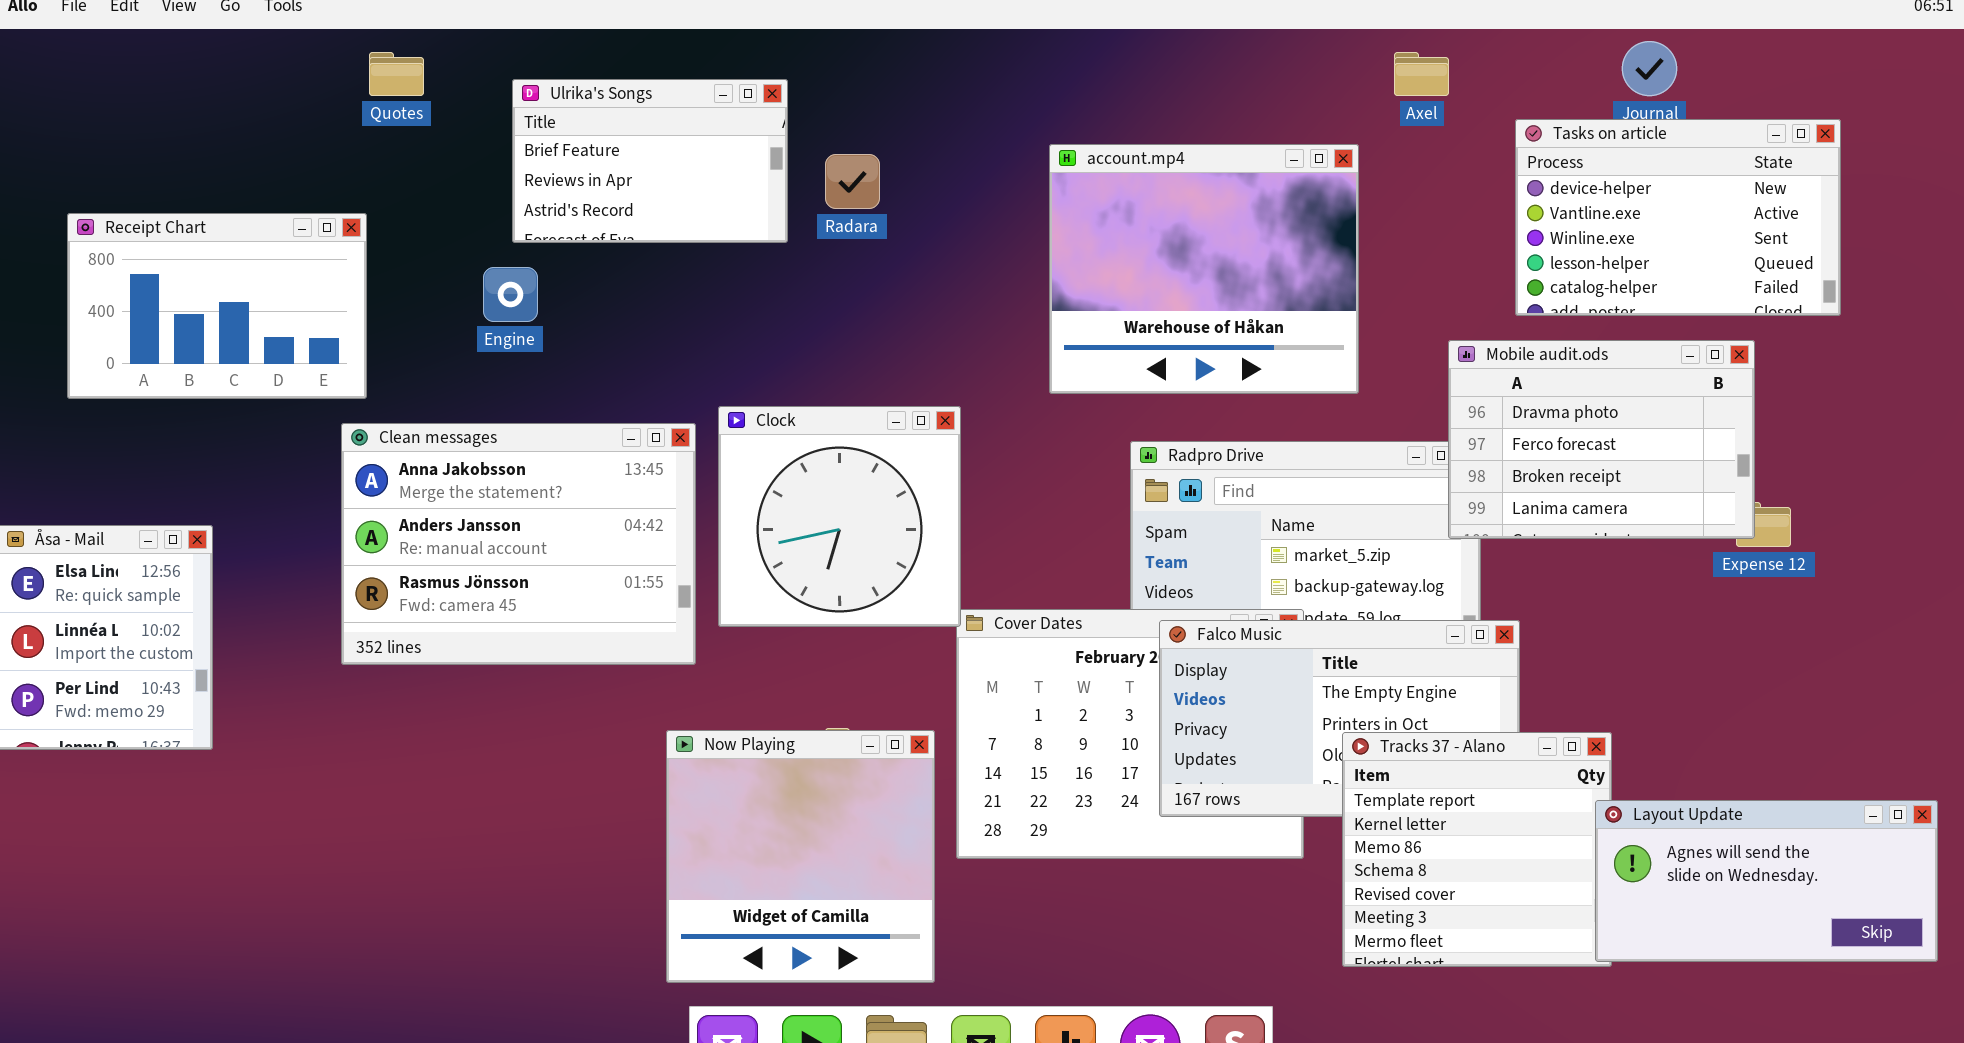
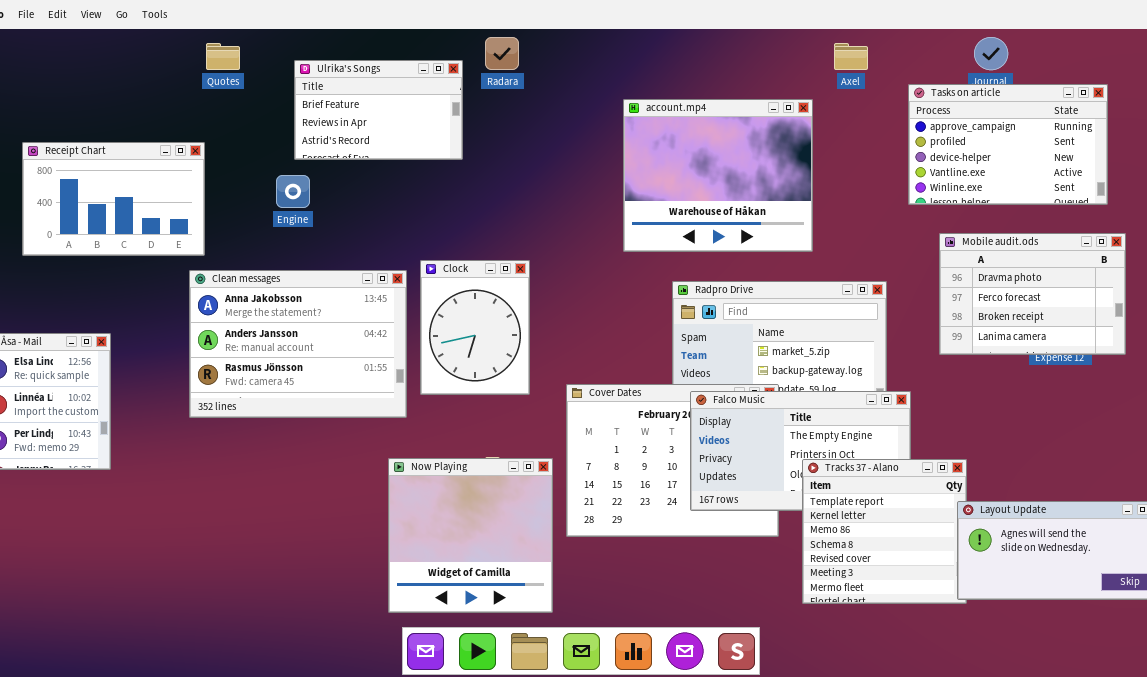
Tasks on article: [1515,119,1841,316] -> [908,84,1108,205], scrolled up 2 rows
Radara: [825,154,880,209] -> [485,37,519,70], moved
Mobile audit.ods: [1448,340,1755,539] -> [939,233,1126,355], moved
Clock: [718,406,961,627] -> [420,260,530,395], resized

